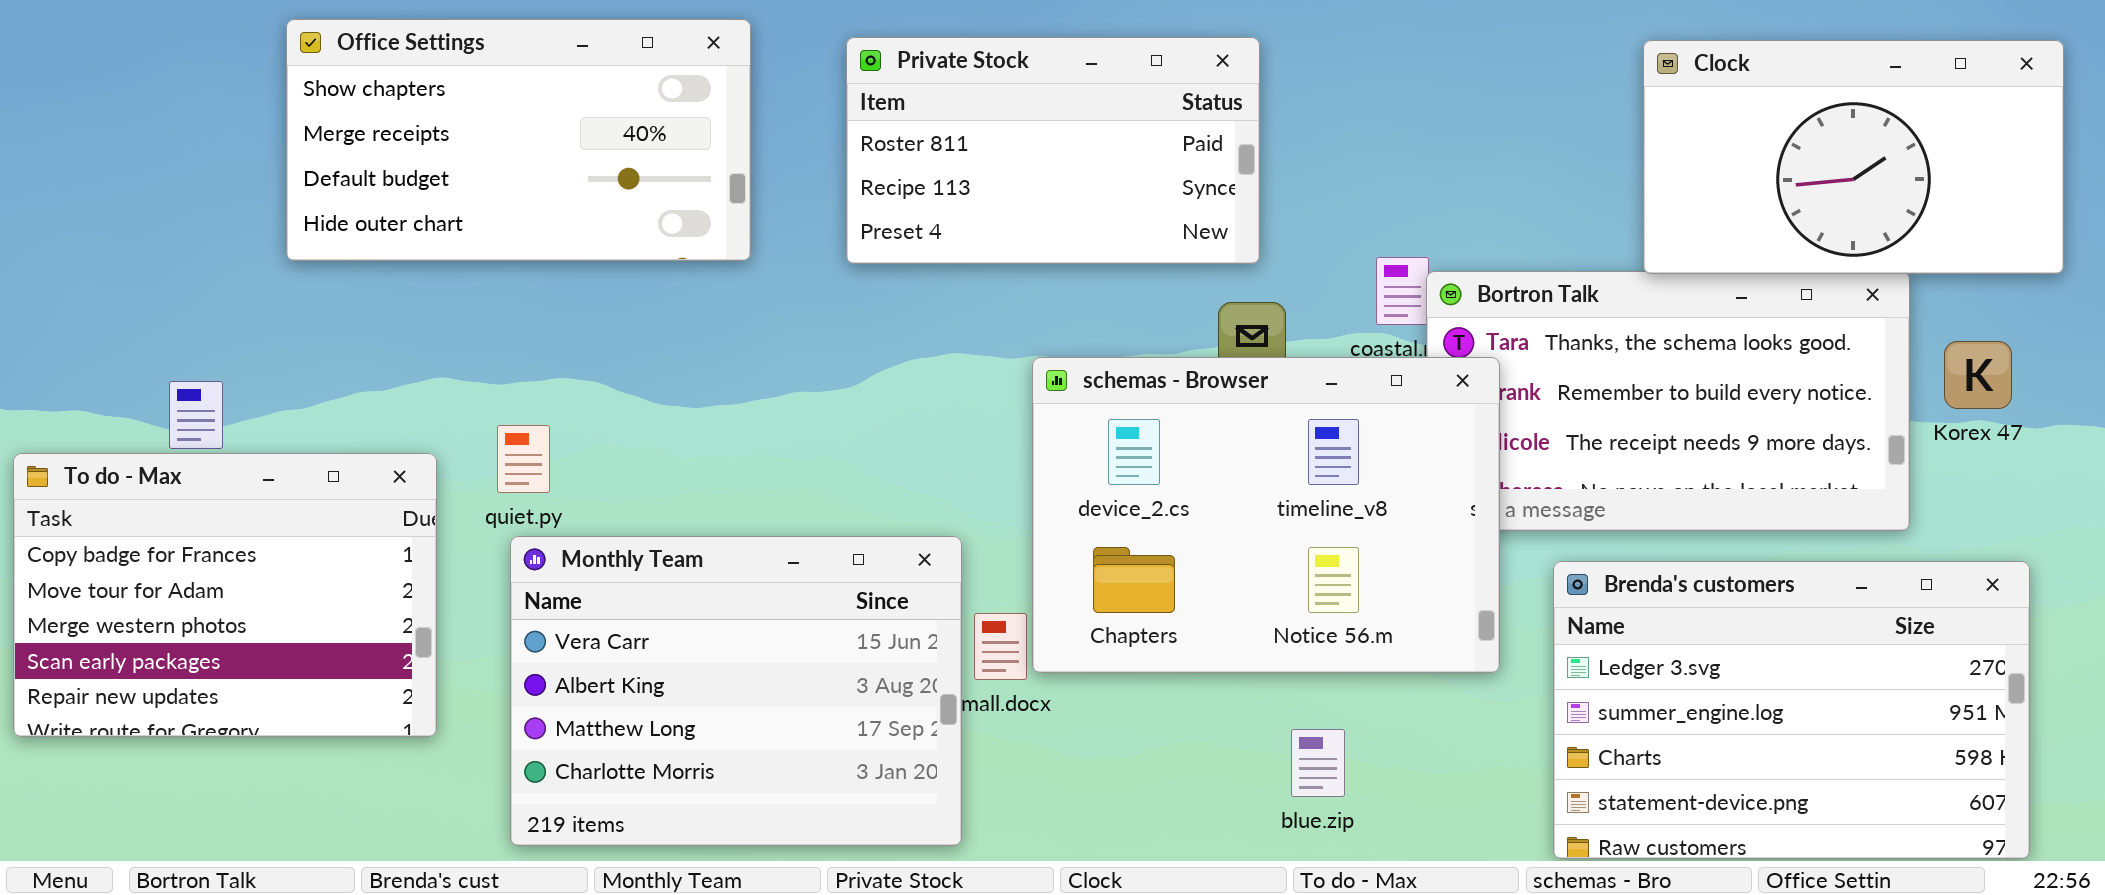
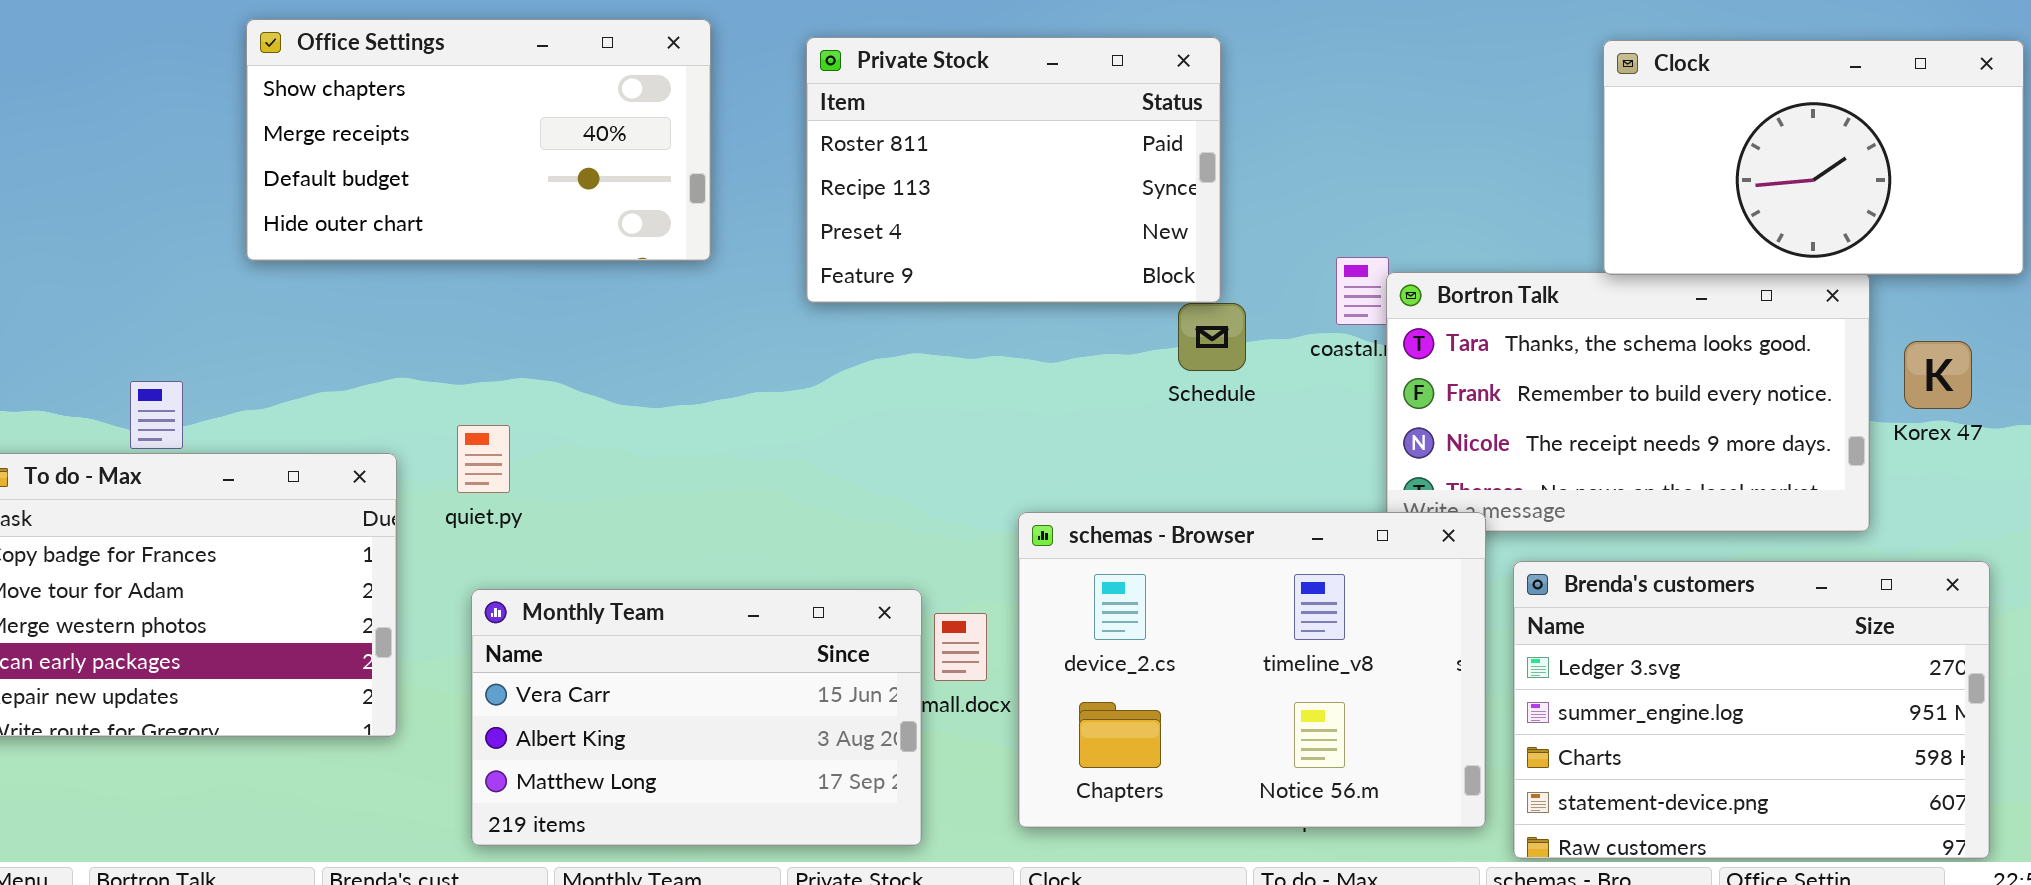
Private Stock: [846,37,1260,264] -> [806,37,1221,303], resized
schemas - Browser: [1032,357,1500,673] -> [1018,512,1486,828], moved
Monthly Team: [510,536,962,846] -> [471,589,922,846], resized

